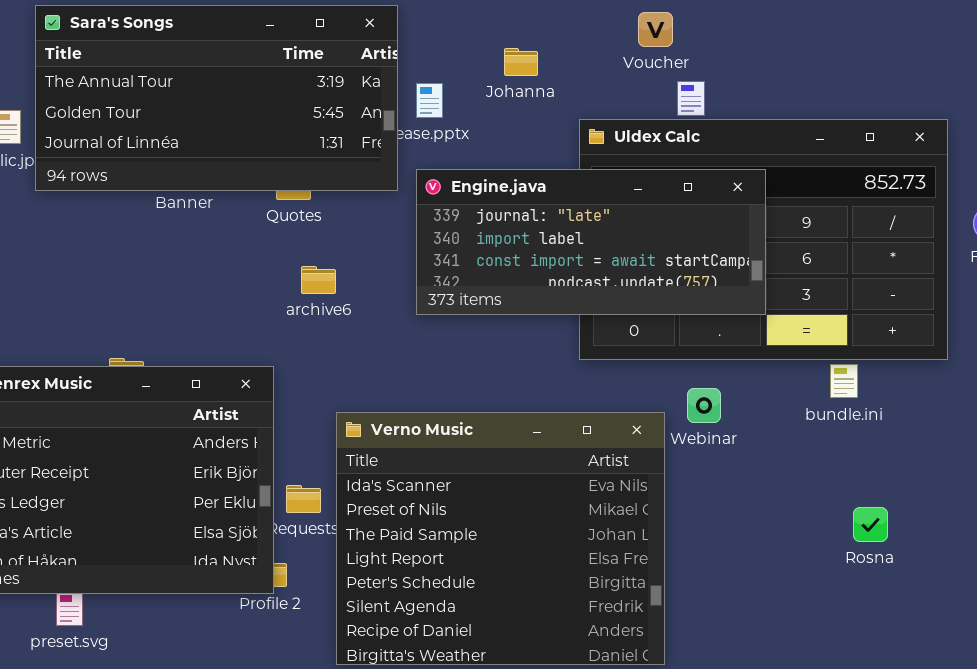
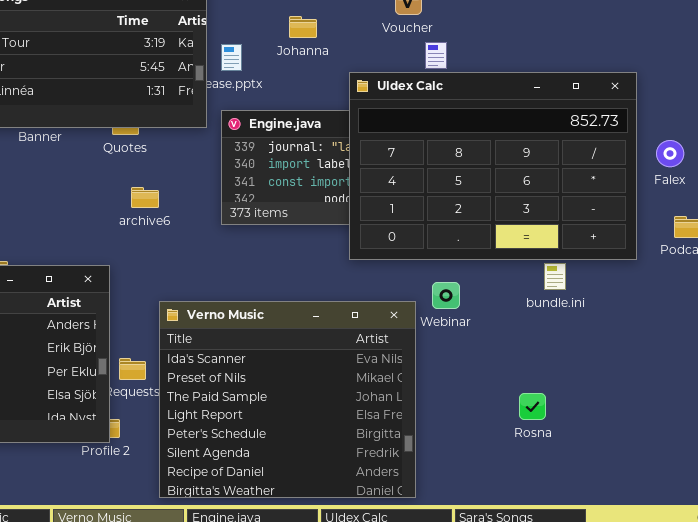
Uldex Calc: [579,119,948,360] -> [349,72,637,260], raised
Rosna: [853,507,888,542] -> [519,393,546,420], moved

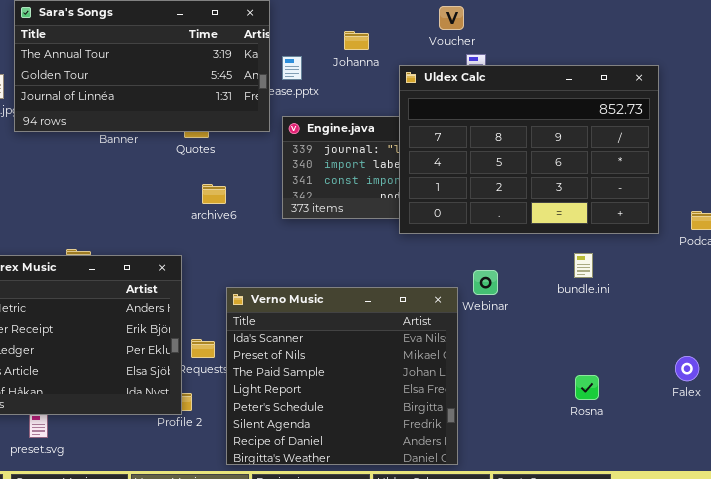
Uldex Calc: [349,72,637,260] -> [399,65,659,234], moved
Falex: [656,140,684,167] -> [675,356,699,381], moved
Rosna: [519,393,546,420] -> [575,375,599,400], moved

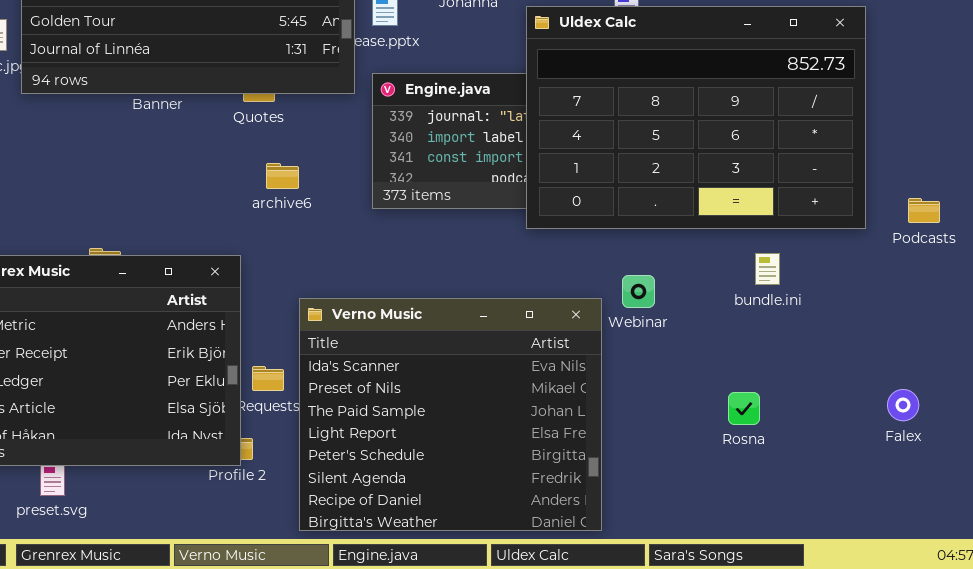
Rosna: [575,375,599,400] -> [728,392,760,425], moved

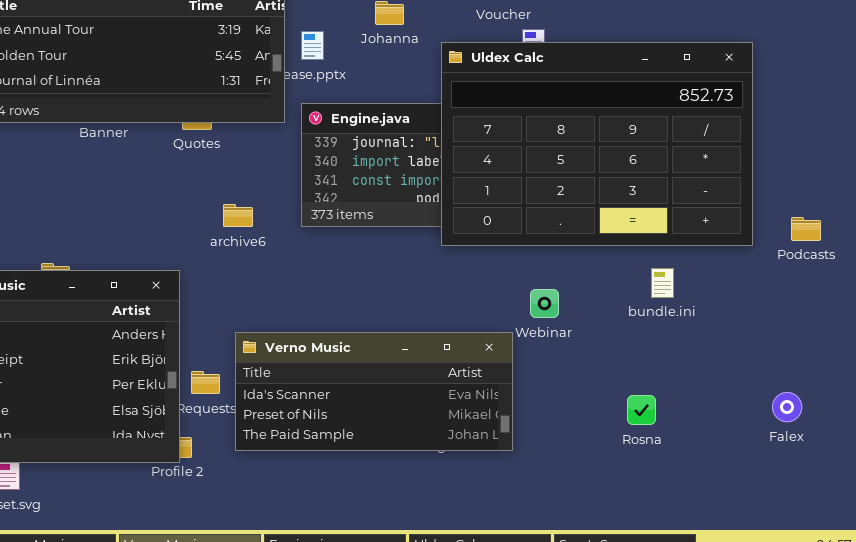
archive6: [266,163,299,189] -> [223,204,253,227], moved
Verno Music: [299,298,602,531] -> [235,332,513,451], moved, resized

